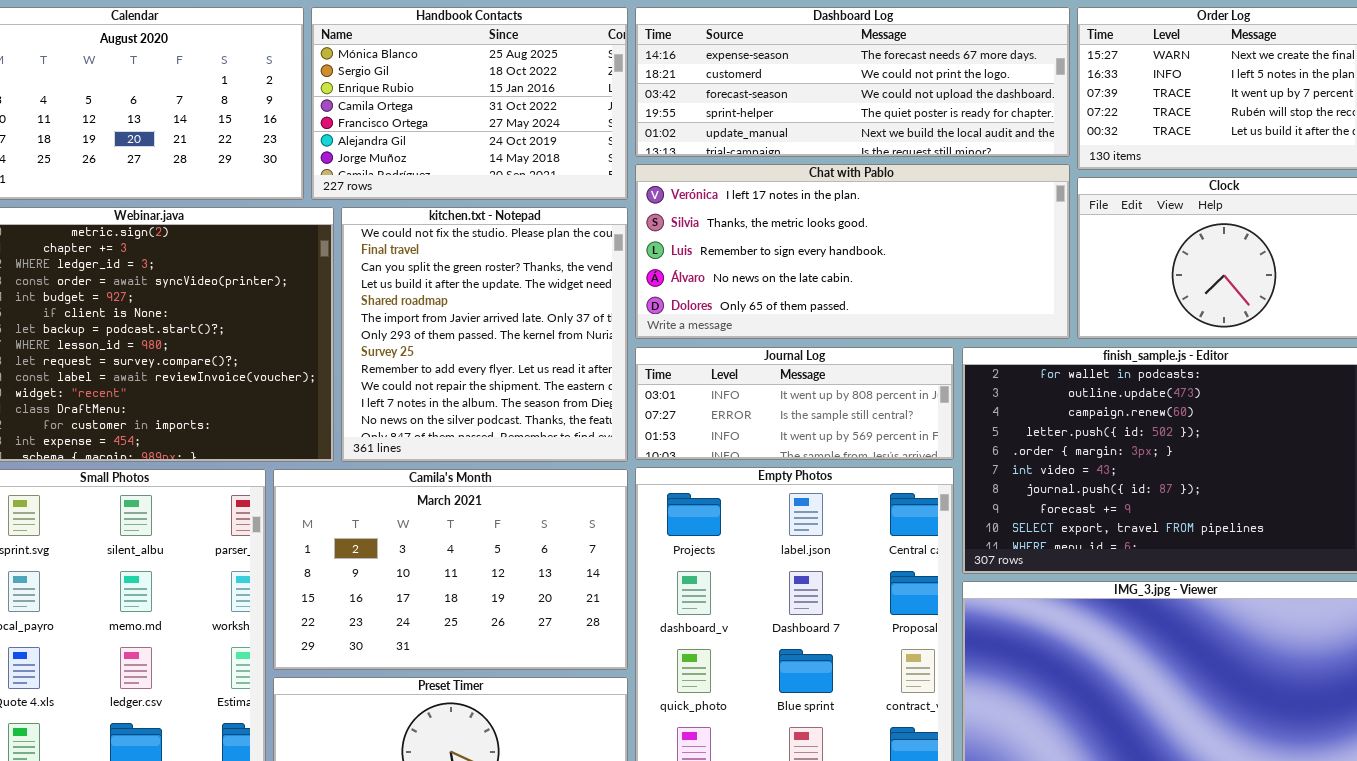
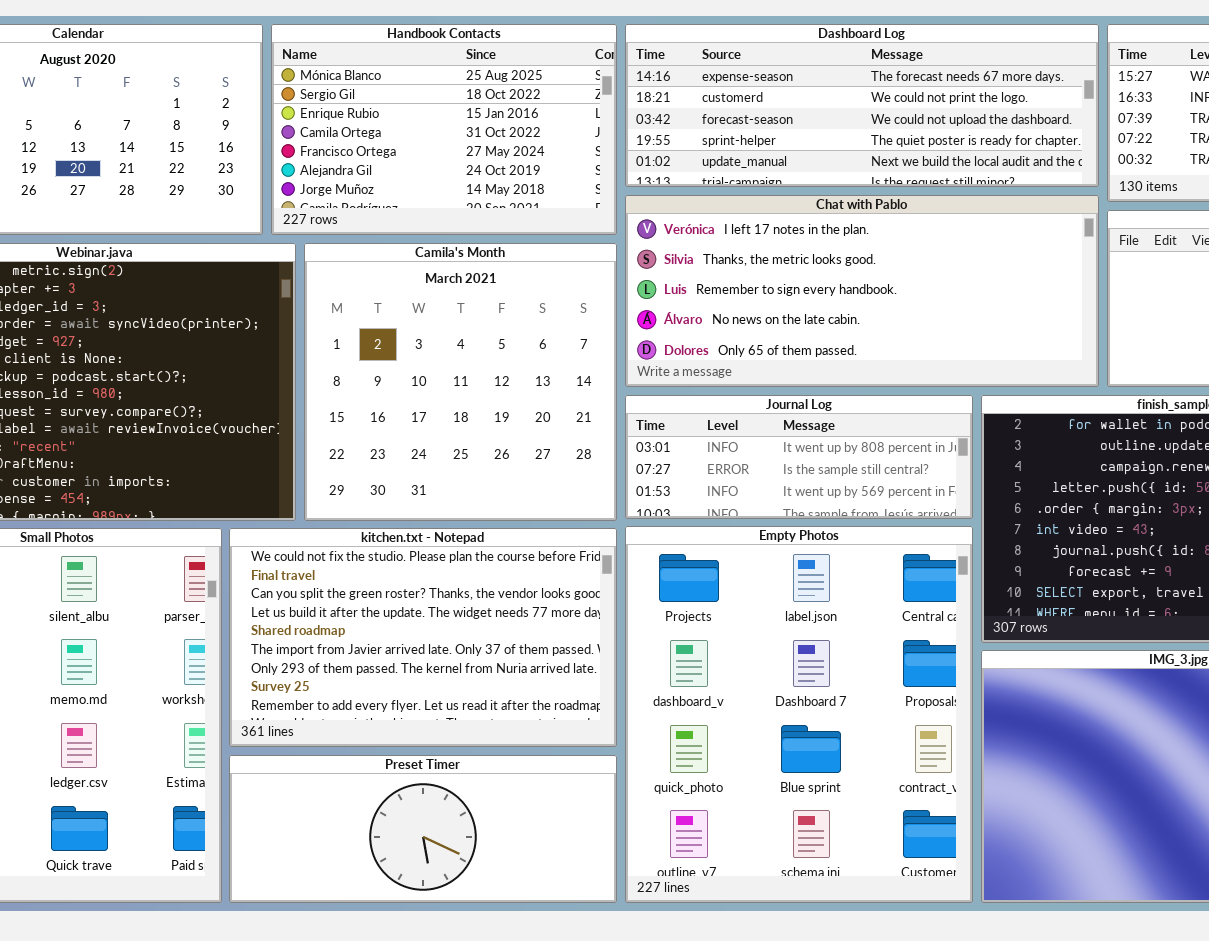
kitchen.txt - Notepad: [341,207,628,462] -> [229,528,617,747], moved, resized
Camila's Month: [273,469,628,670] -> [304,243,617,521], moved, resized

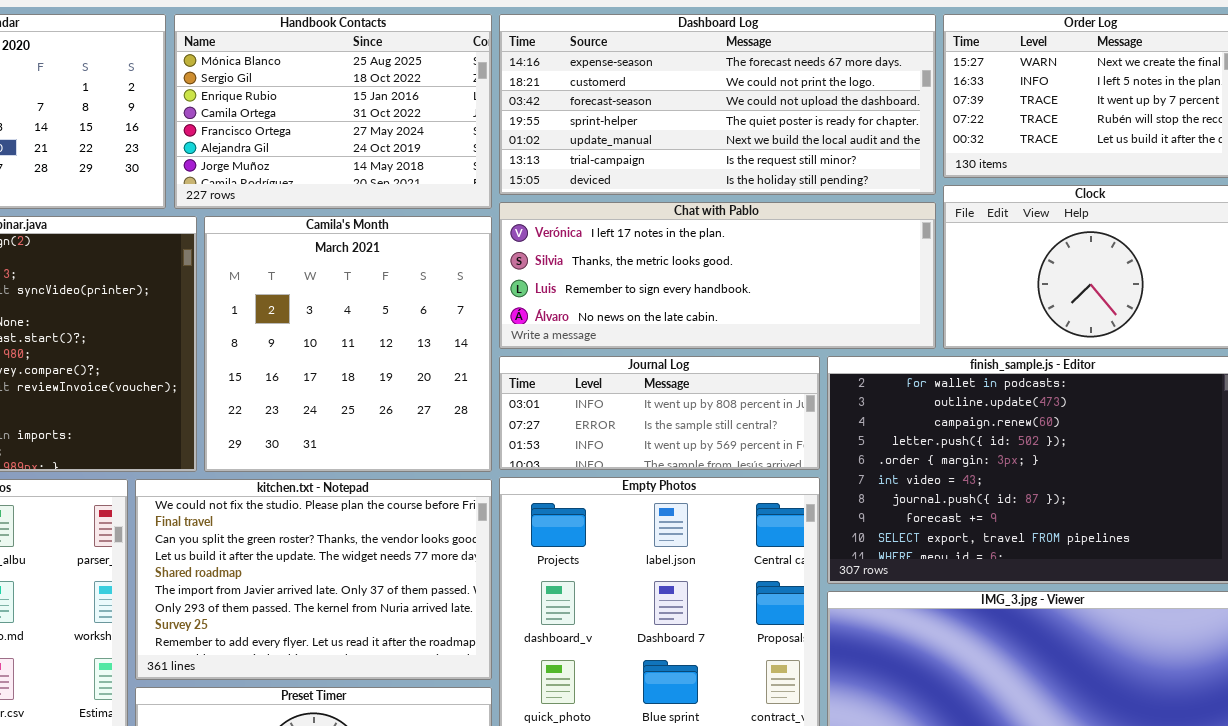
Dashboard Log: [625,24,1099,187] -> [499,14,936,195], resized
Chat with Pablo: [625,195,1099,387] -> [499,202,936,349], resized

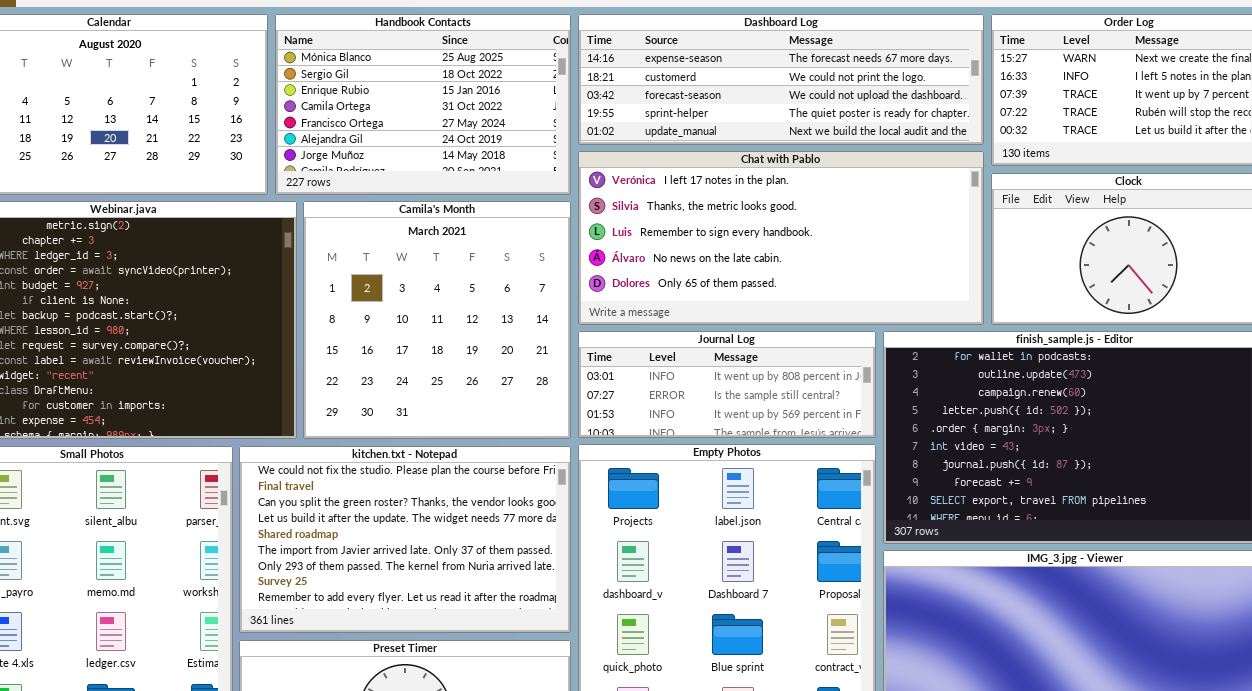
Dashboard Log: [499,14,936,195] -> [578,14,984,145], resized
Chat with Pablo: [499,202,936,349] -> [578,151,984,325], resized

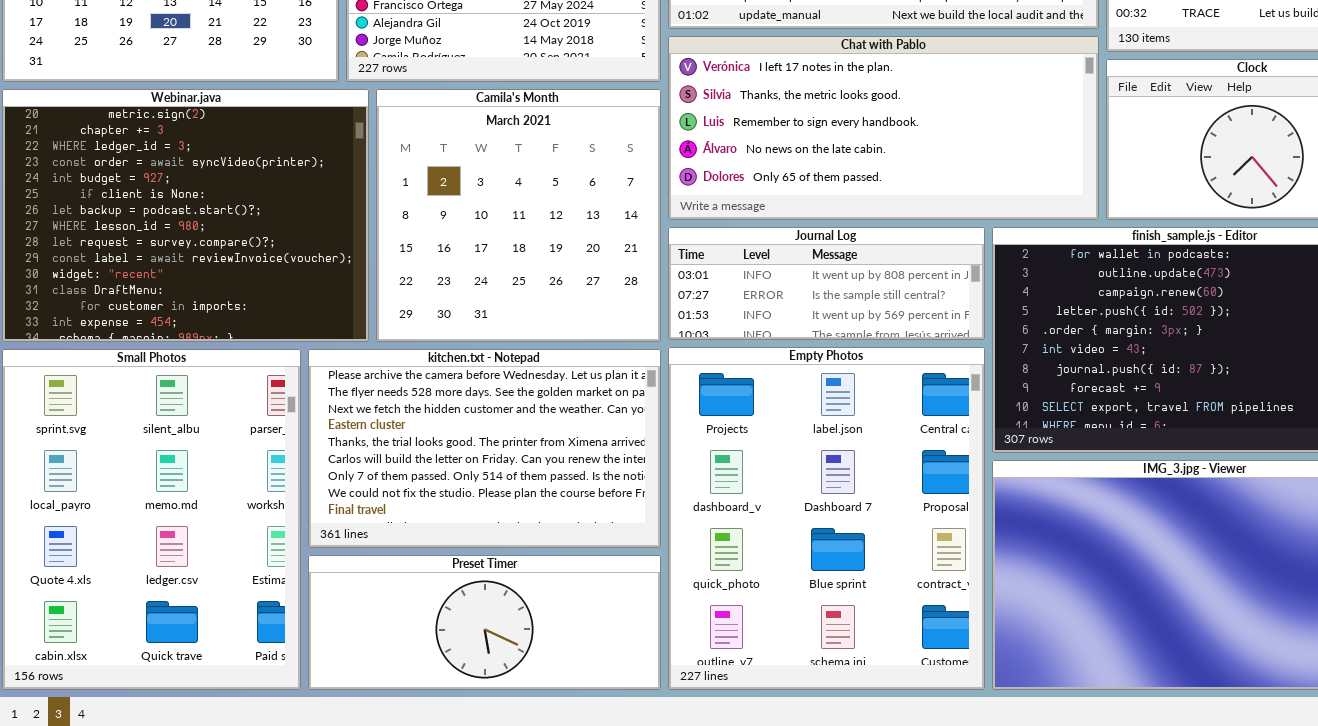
kitchen.txt - Notepad: [239,446,571,633] -> [308,349,661,548], scrolled up 7 rows

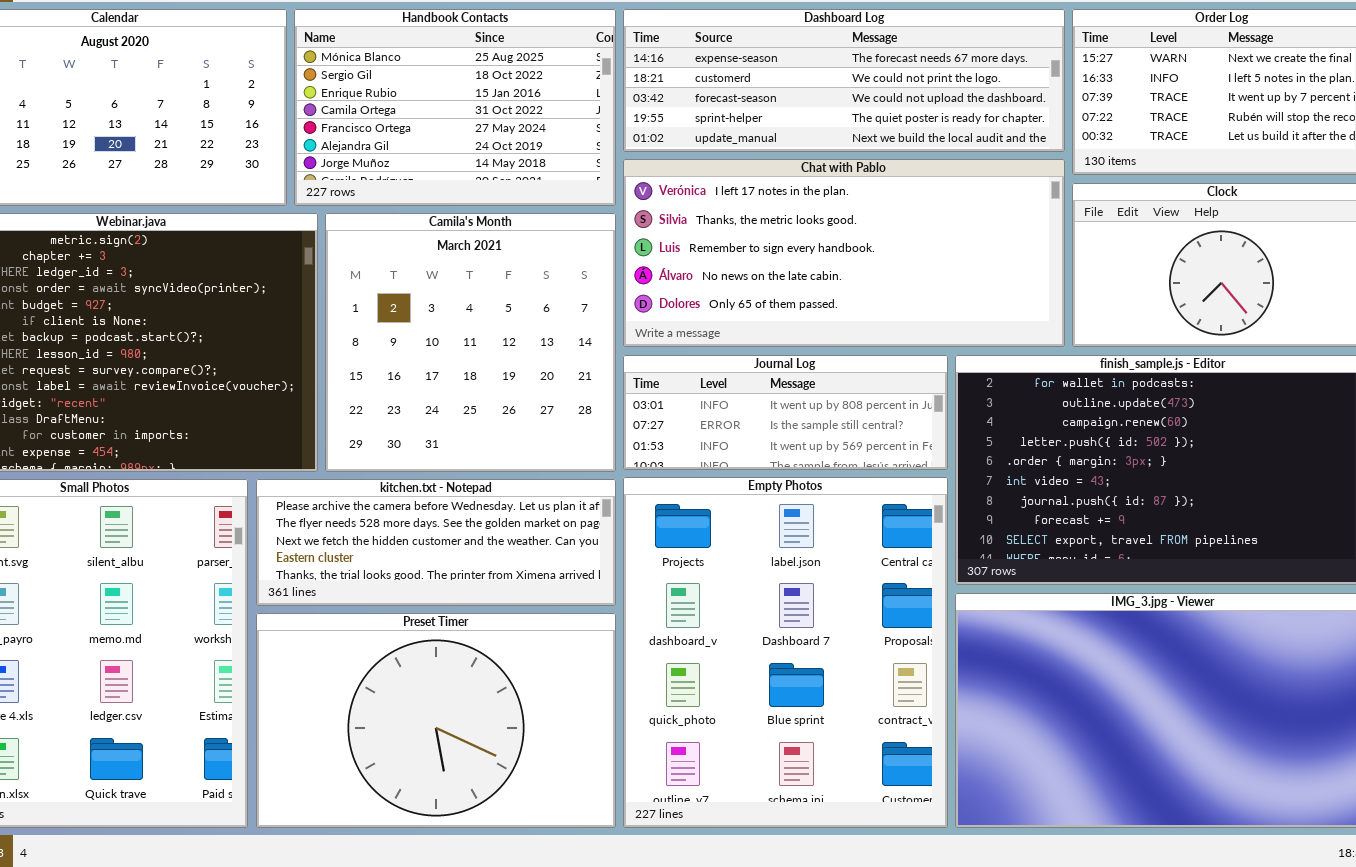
kitchen.txt - Notepad: [308,349,661,548] -> [256,479,616,606], resized
Preset Timer: [308,555,661,690] -> [256,613,616,828], resized

